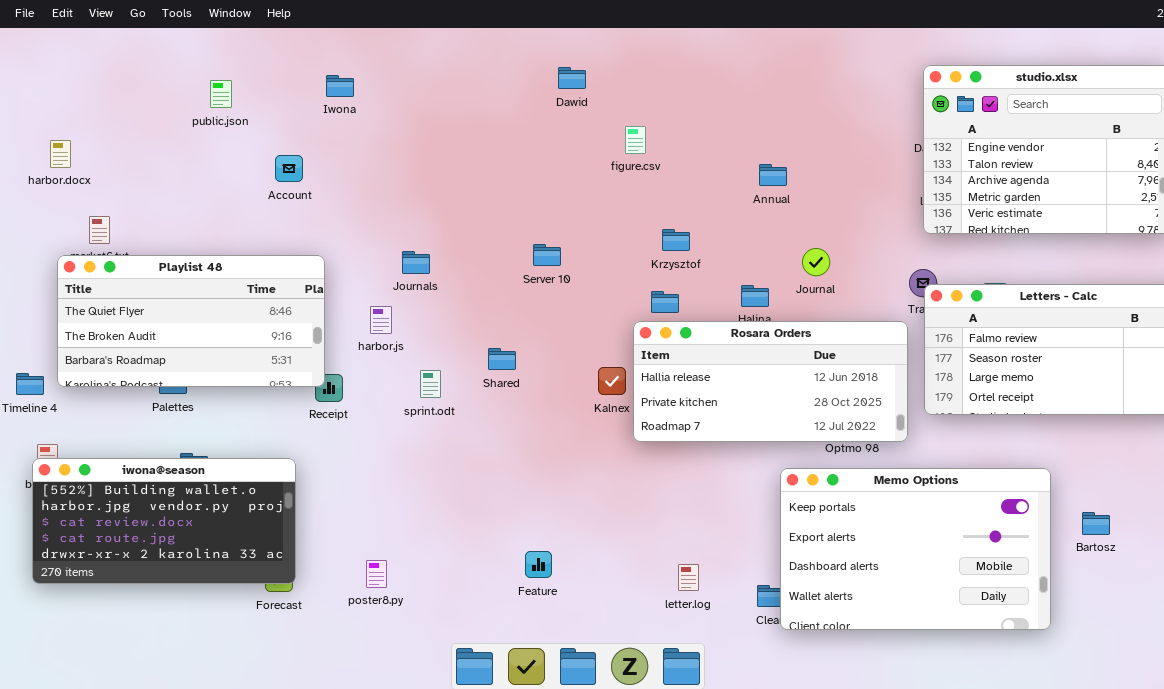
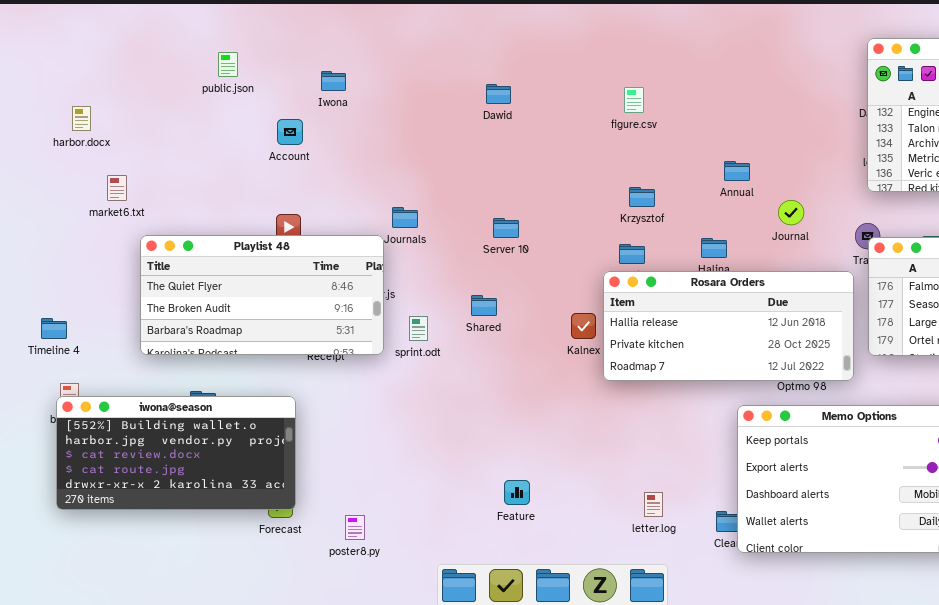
Dawid: [558,67,586,89] -> [486,84,511,104], moved
Iwona: [326,75,354,97] -> [321,71,346,91], moved
figure.csv: [625,126,646,154] -> [624,87,644,113], moved
Annual: [759,164,787,186] -> [724,161,750,181], moved
Server 10: [533,244,561,266] -> [493,218,519,238], moved
Journal: [802,248,830,276] -> [778,200,804,225], moved
Playlist 48: [57,255,325,387] -> [140,235,384,355], moved
poster8.py: [366,560,387,588] -> [345,515,365,540], moved

